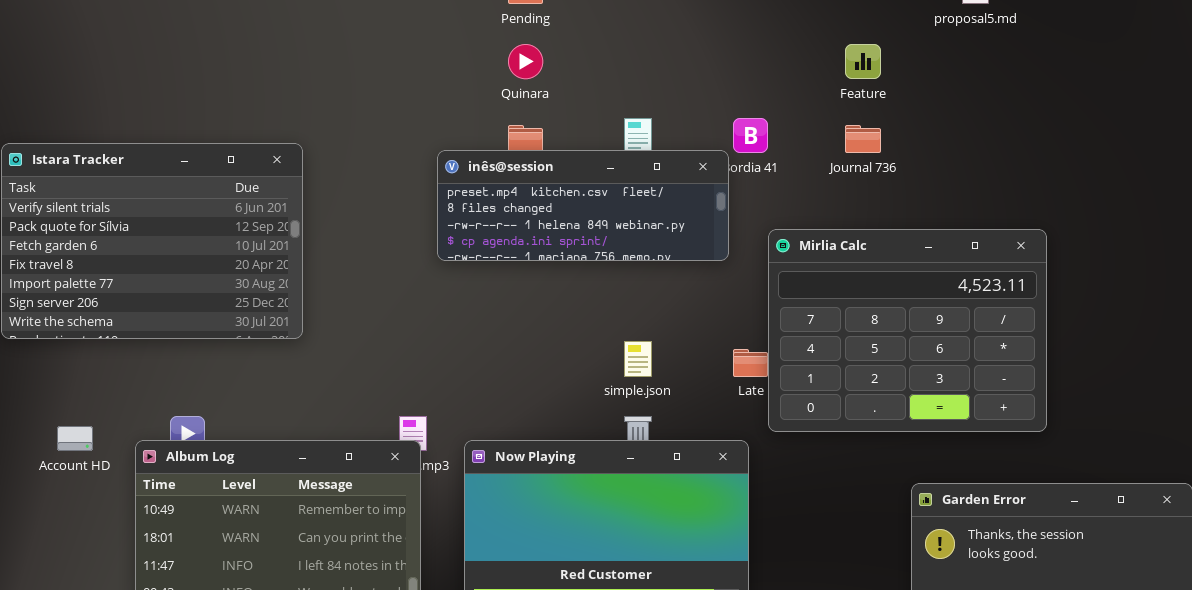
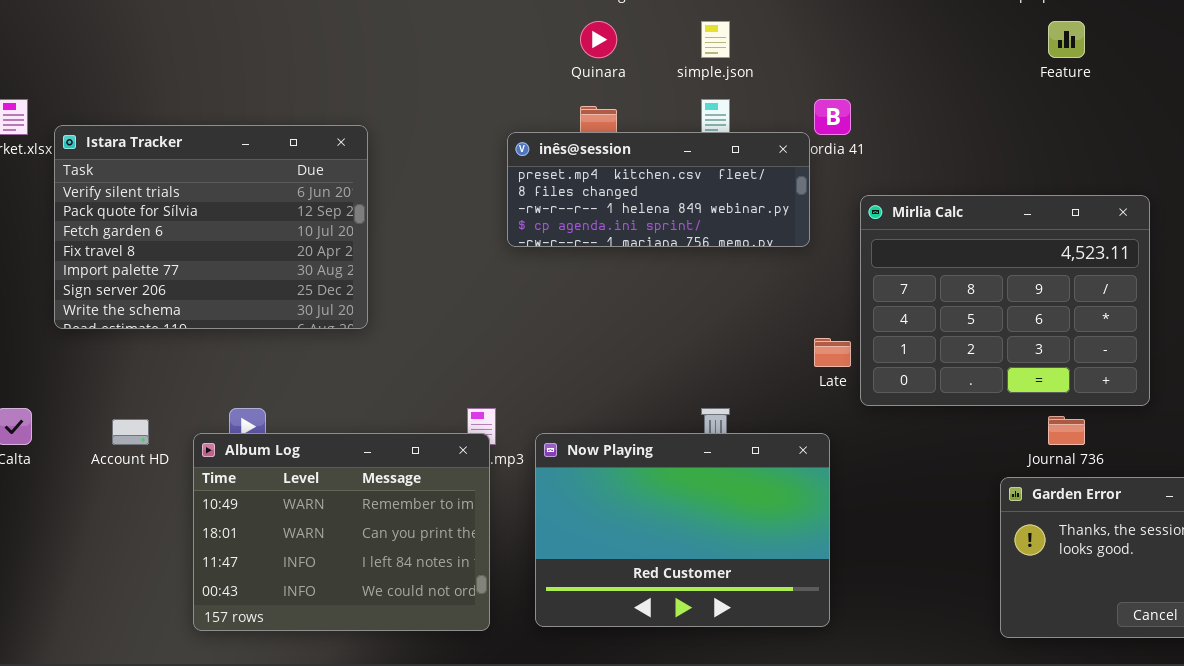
Feature: [845,44,881,79] -> [1048,21,1085,58], moved
Journal 736: [845,125,881,153] -> [1048,416,1085,445], moved
Mirlia Calc: [768,229,1047,432] -> [860,195,1150,406], moved
simple.json: [624,341,652,377] -> [701,21,730,58], moved

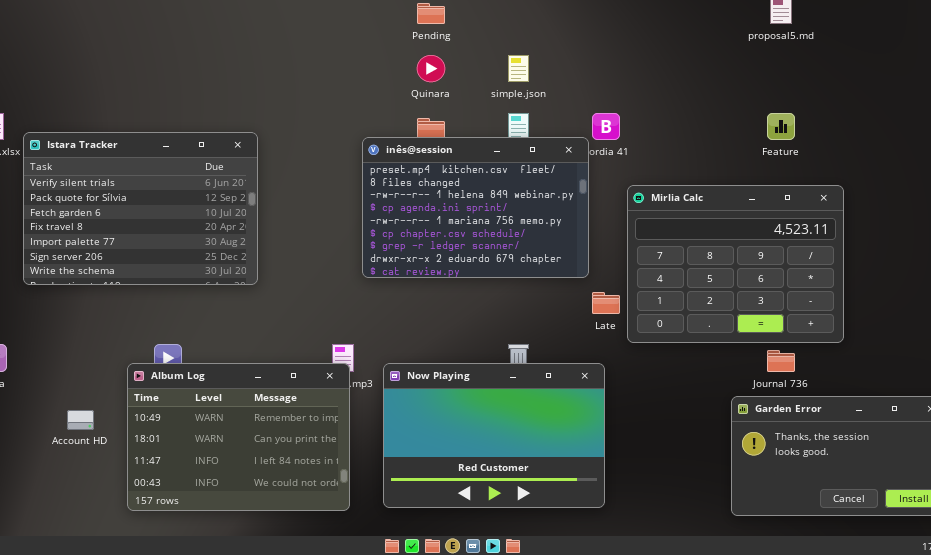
Feature: [1048,21,1085,58] -> [767,113,795,140], moved
inês@session: [507,132,810,247] -> [362,137,589,278], resized
Account HD: [112,419,149,445] -> [67,410,94,430], moved

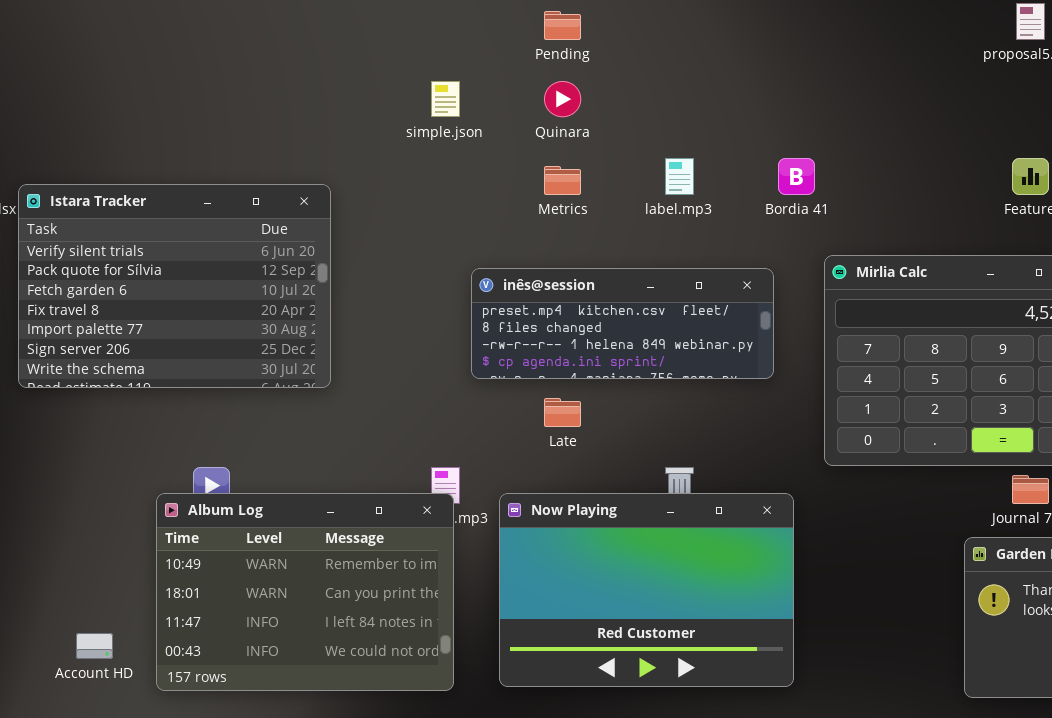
simple.json: [508,55,529,82] -> [431,81,460,117], moved
inês@session: [362,137,589,278] -> [471,268,774,379], resized
Late: [592,292,620,314] -> [544,398,581,427], moved
Account HD: [67,410,94,430] -> [76,633,113,659], moved

